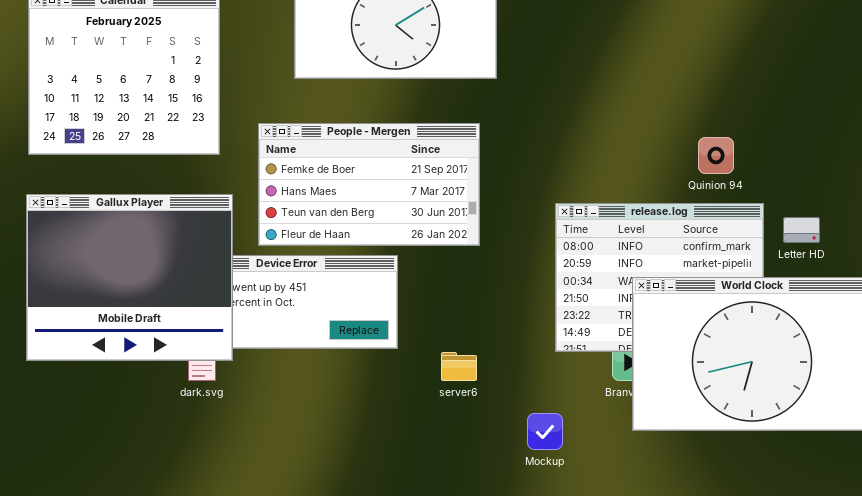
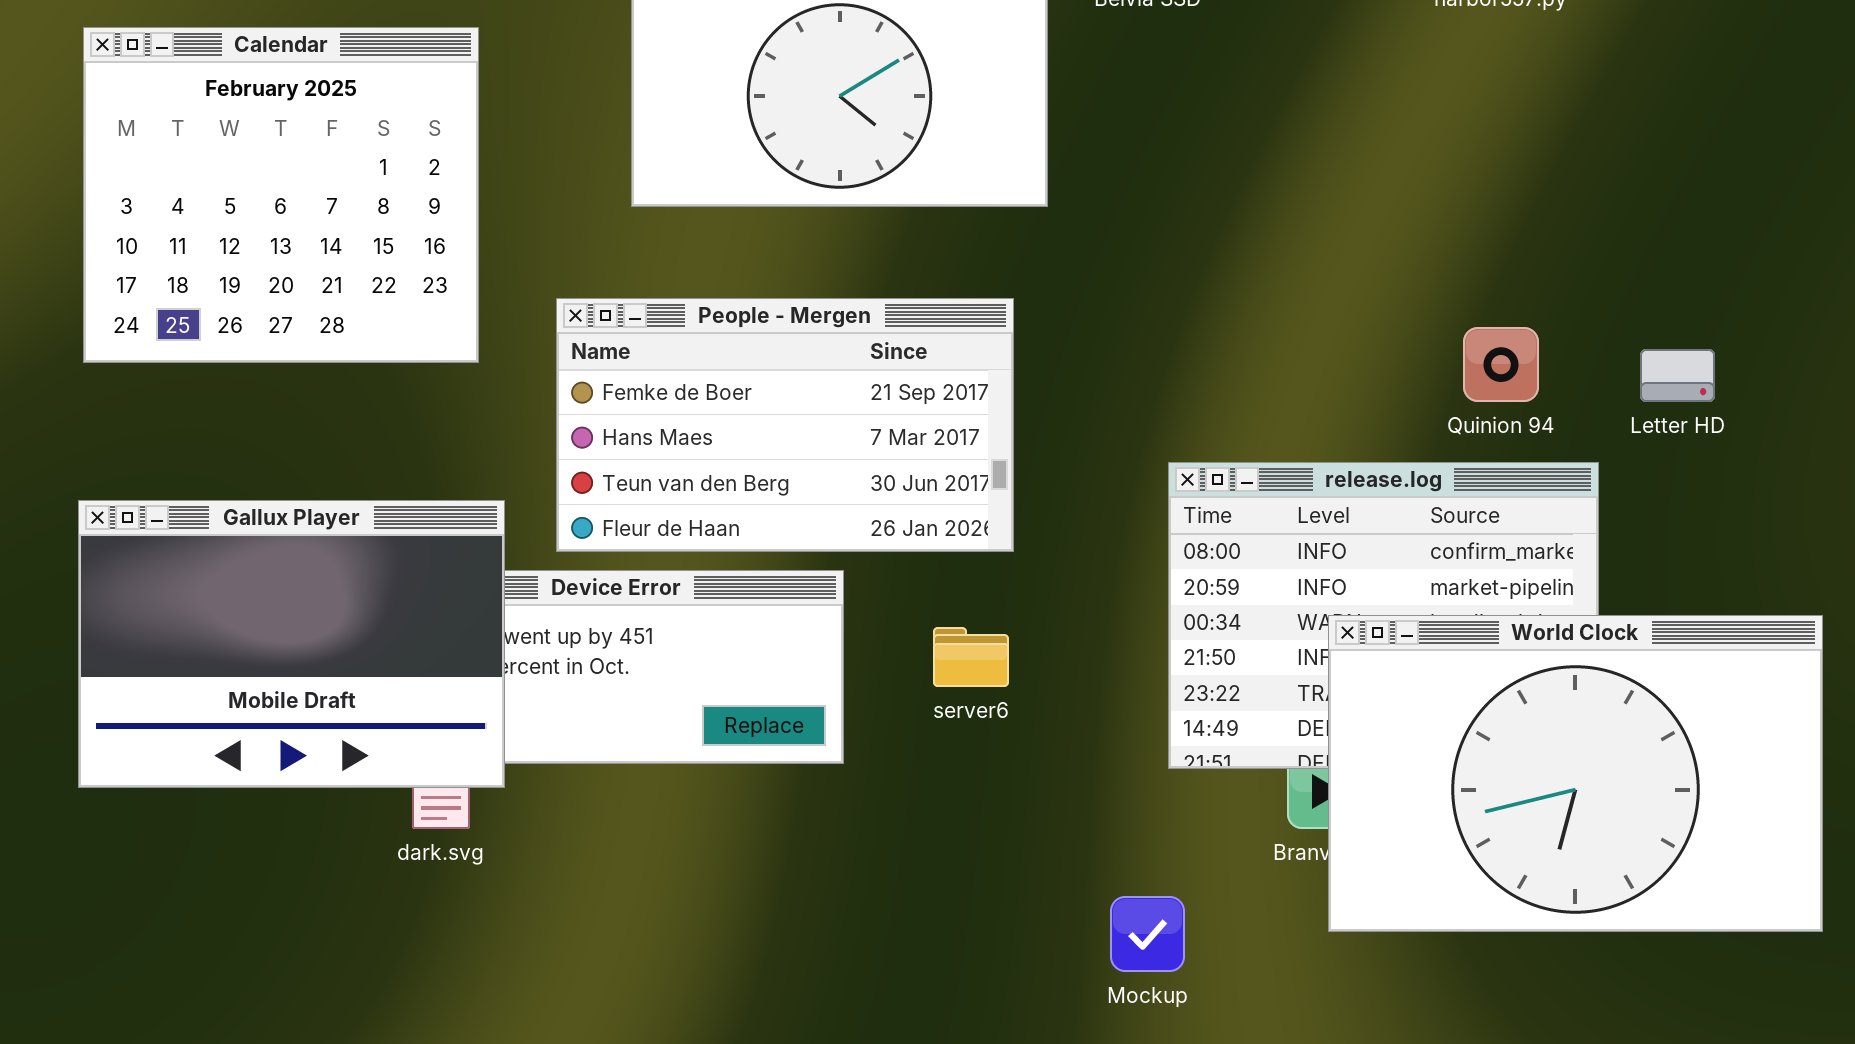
Gallux Player: [26,194,233,361] -> [78,500,505,788], resized
Letter HD: [783,217,820,243] -> [1640,349,1715,402], moved
server6: [441,352,477,381] -> [933,627,1009,687], moved

